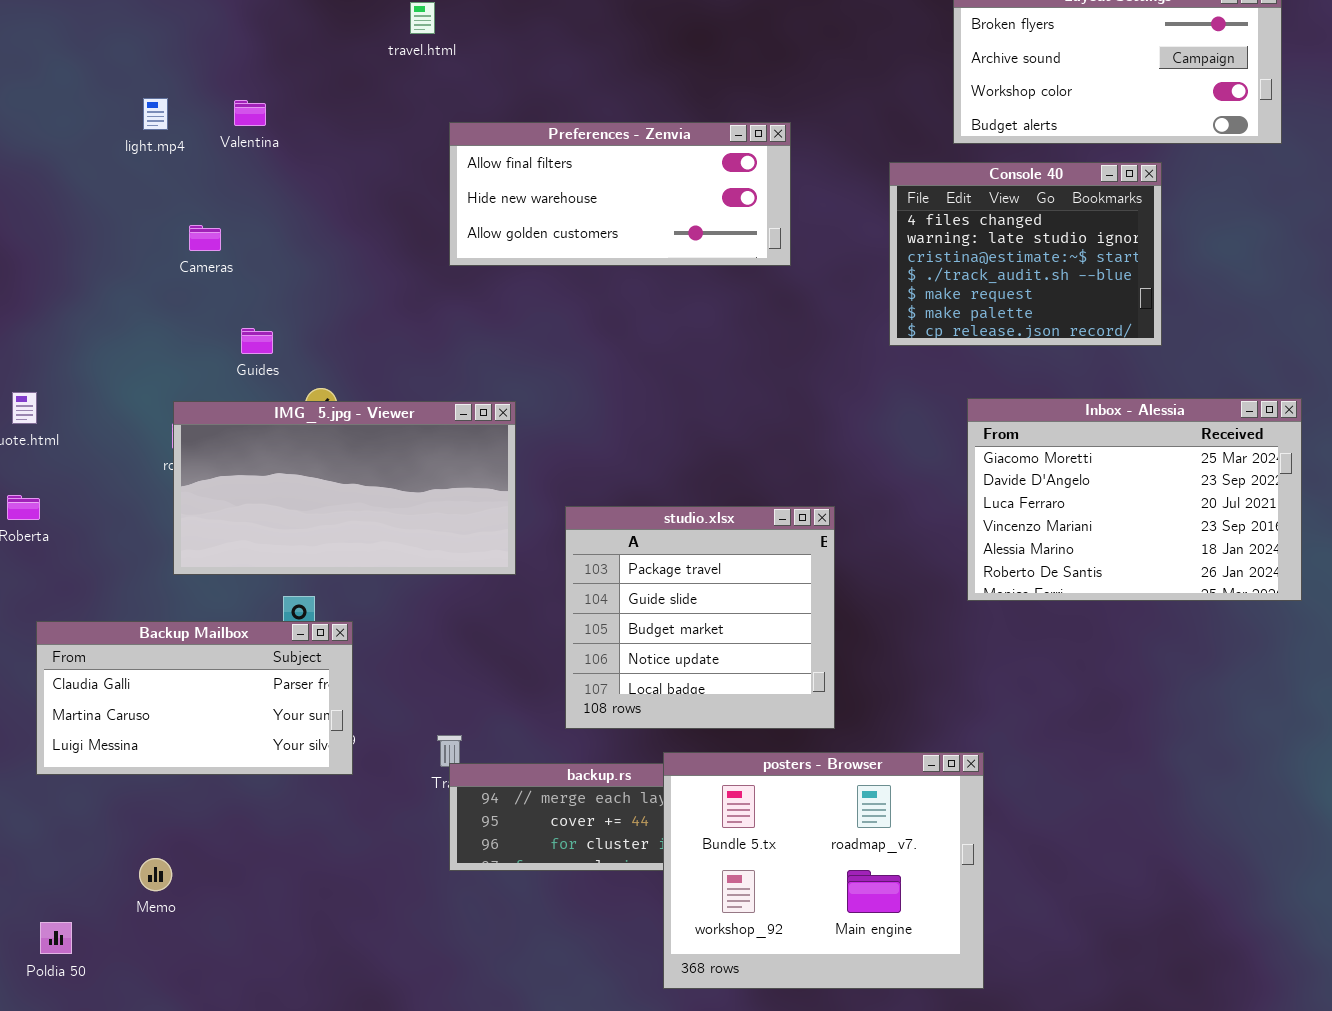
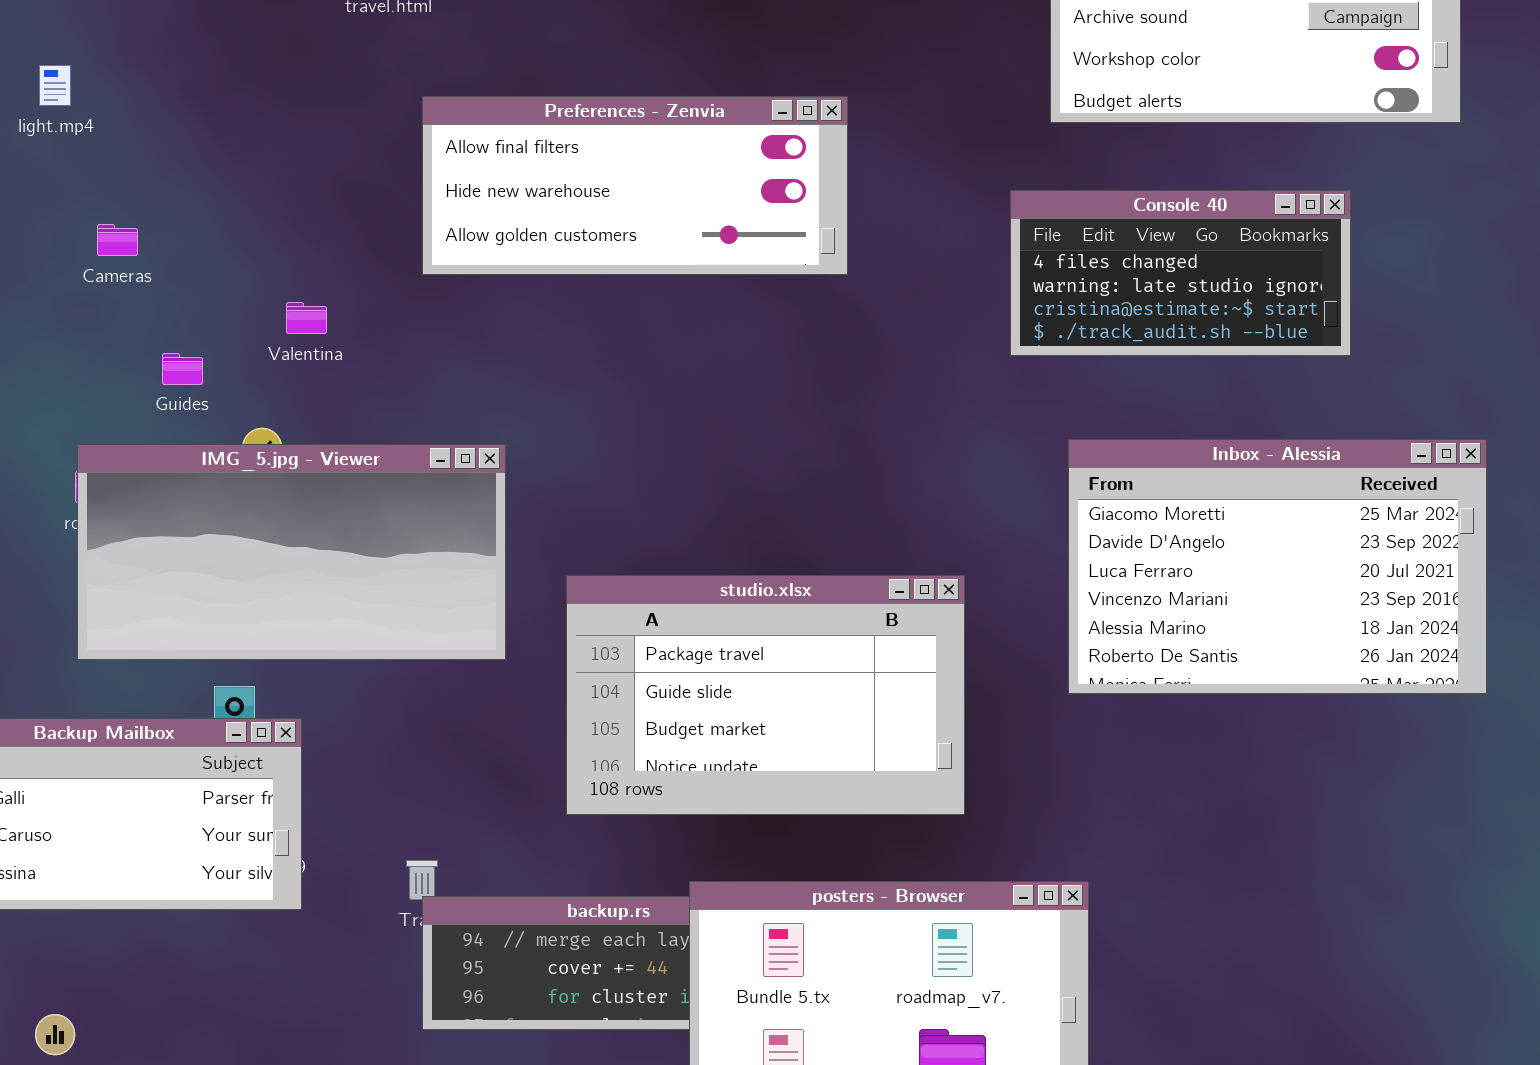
Valentina: [234,100,266,126] -> [286,302,327,334], moved
Console 40: [889,162,1162,346] -> [1010,190,1351,356], moved, resized
studio.xlsx: [565,506,835,729] -> [566,575,965,815], resized

